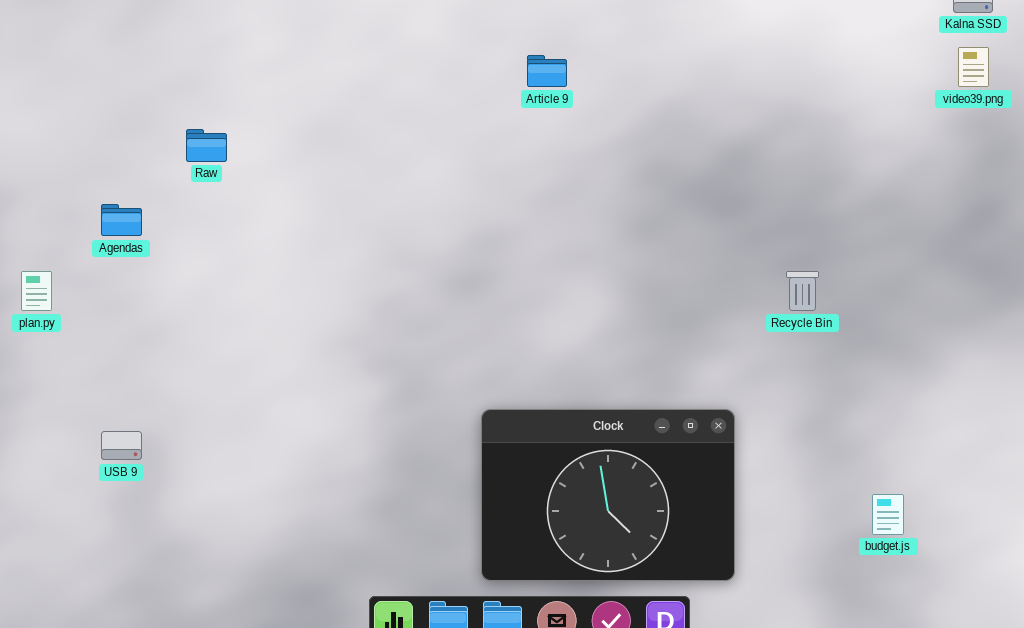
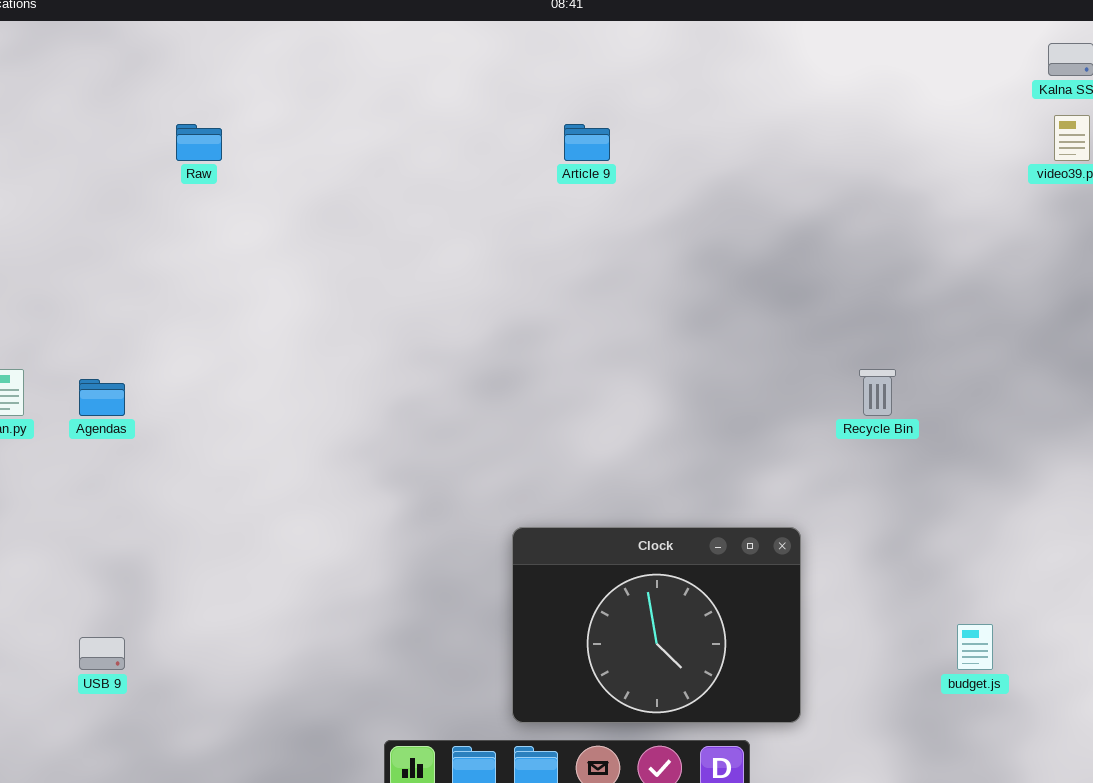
Raw: [186,129,227,162] -> [176,124,222,161], moved
Agendas: [101,204,142,236] -> [79,379,125,416], moved
USB 9: [101,431,142,460] -> [79,637,125,670], moved

